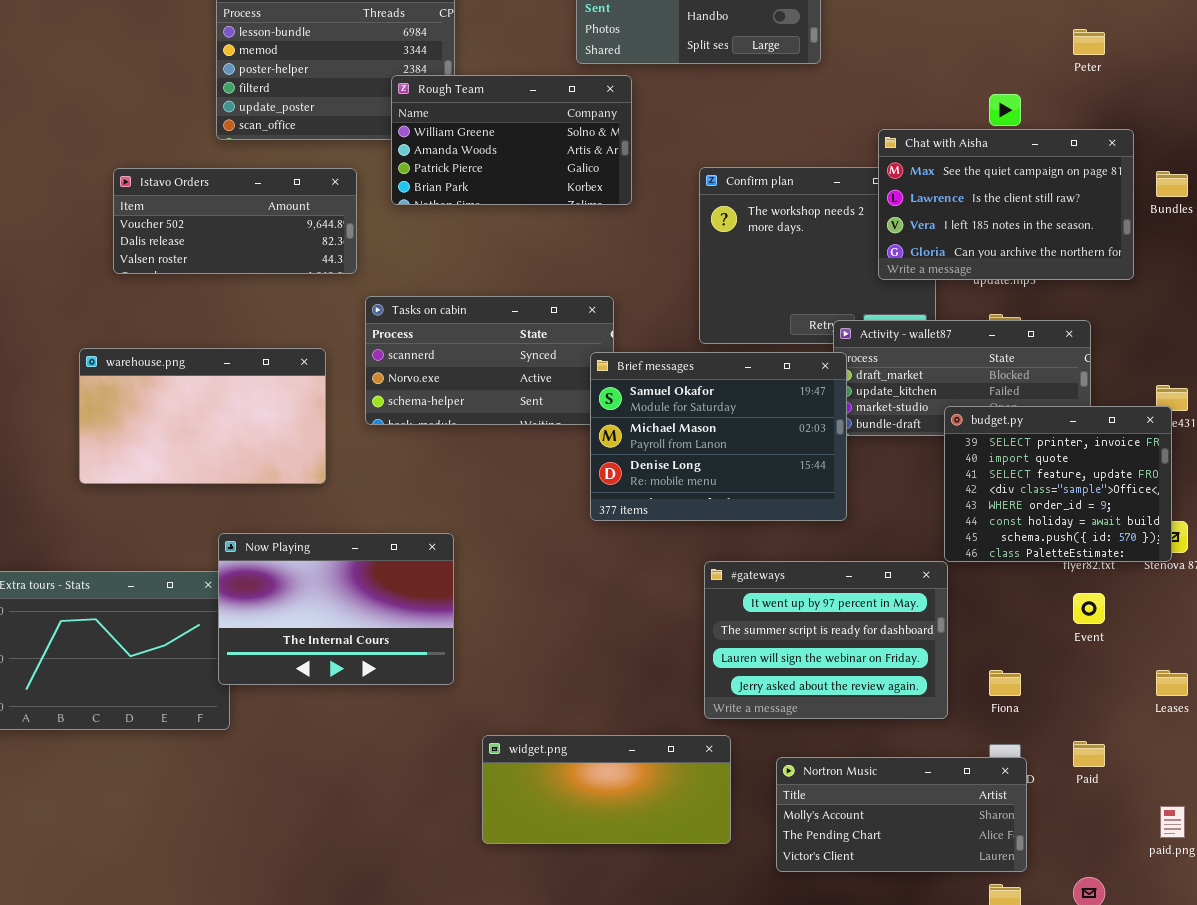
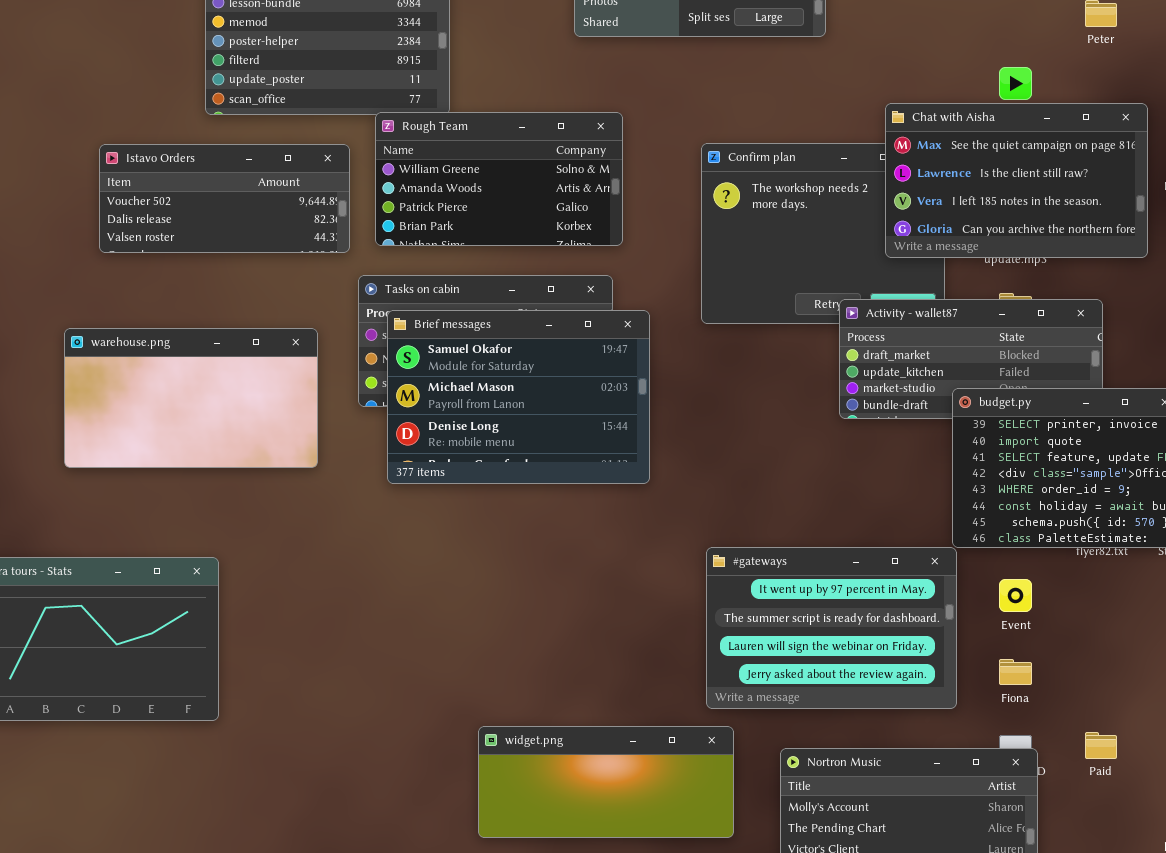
Rough Team: [391,75,632,205] -> [375,112,623,246], moved
Brief messages: [590,352,847,521] -> [387,310,650,484], moved
Now Playing: [218,533,454,685] -> none, closed
Event: [1073,593,1105,624] -> [999,579,1032,612], moved

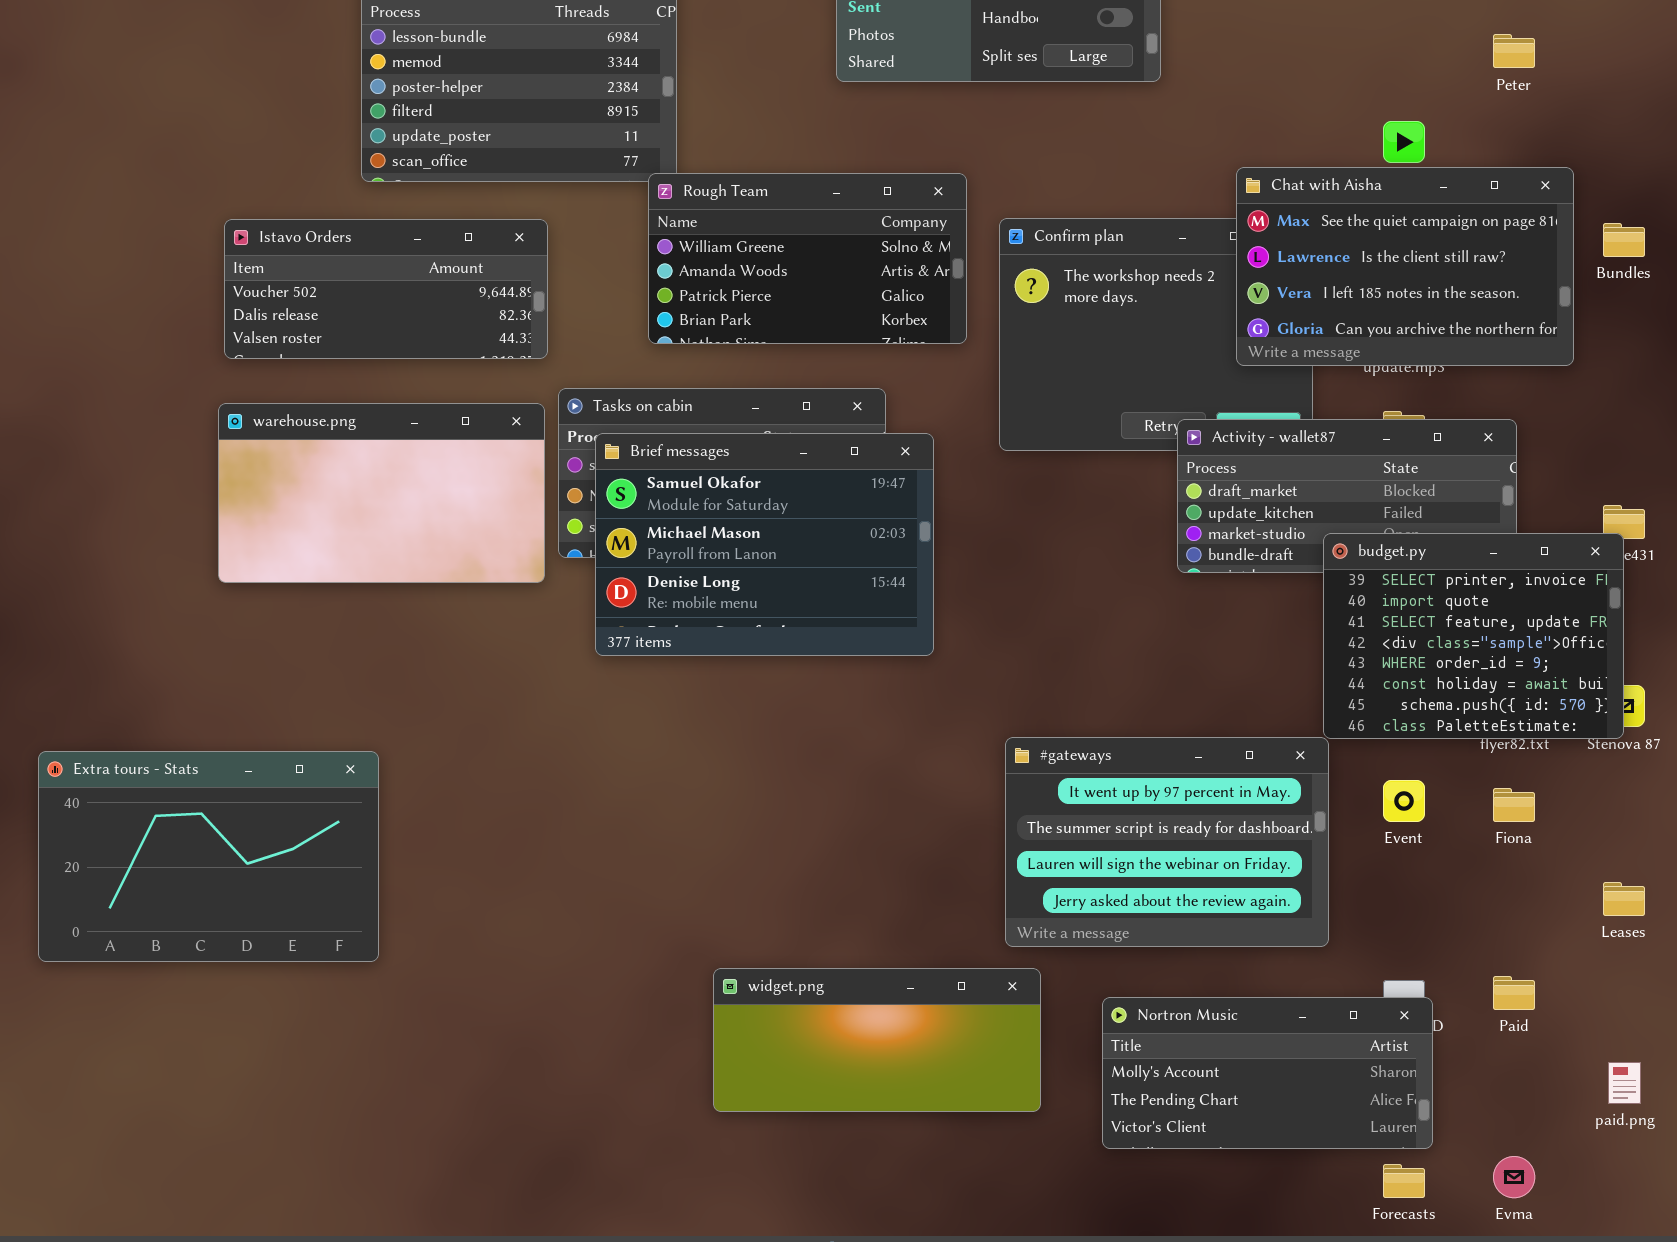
Rough Team: [375,112,623,246] -> [648,173,967,344], moved
warehouse.png: [64,328,318,468] -> [218,403,545,583], moved
Fiona: [999,659,1032,685] -> [1493,788,1535,822], moved

